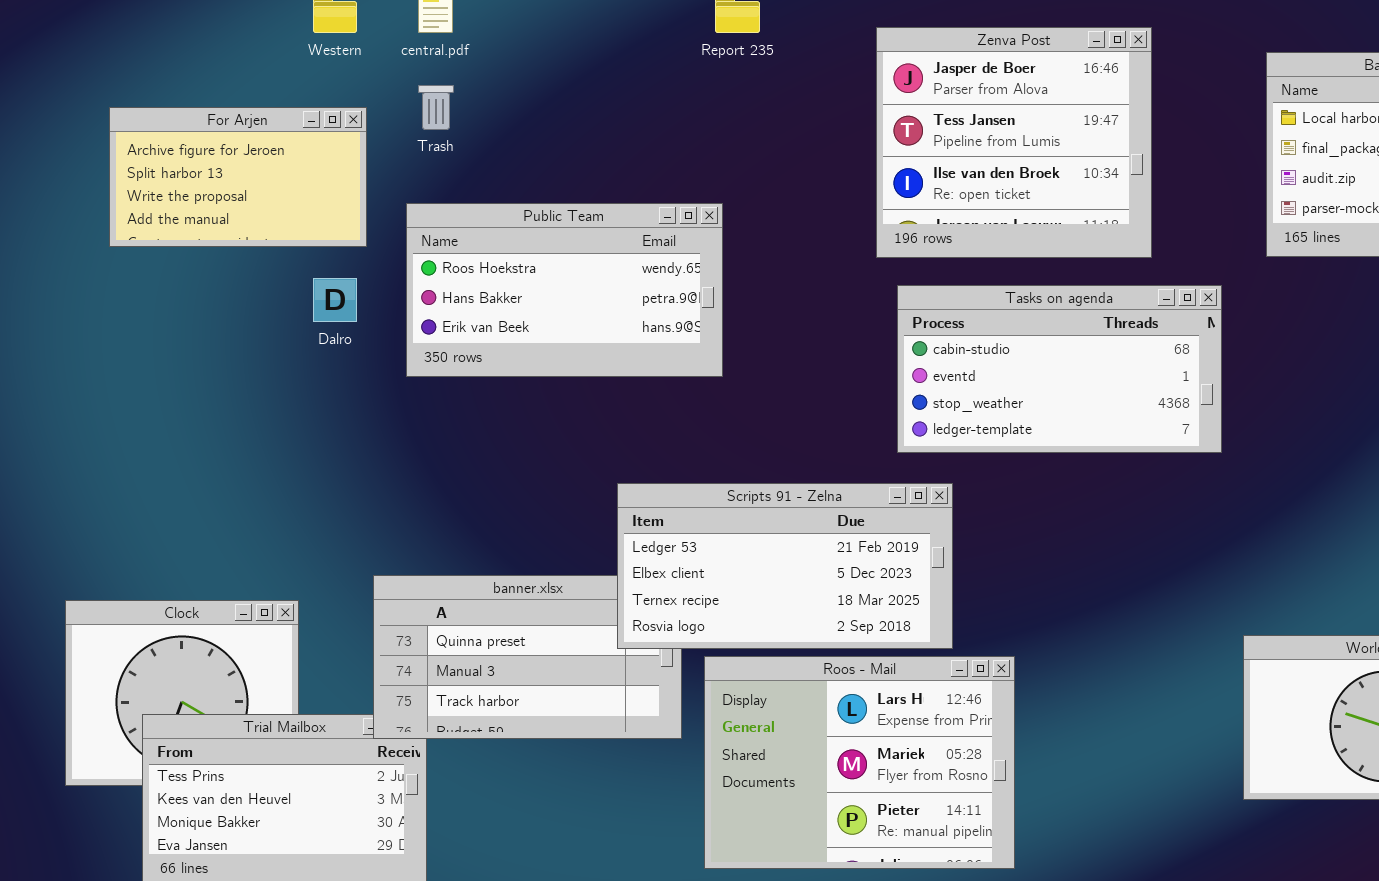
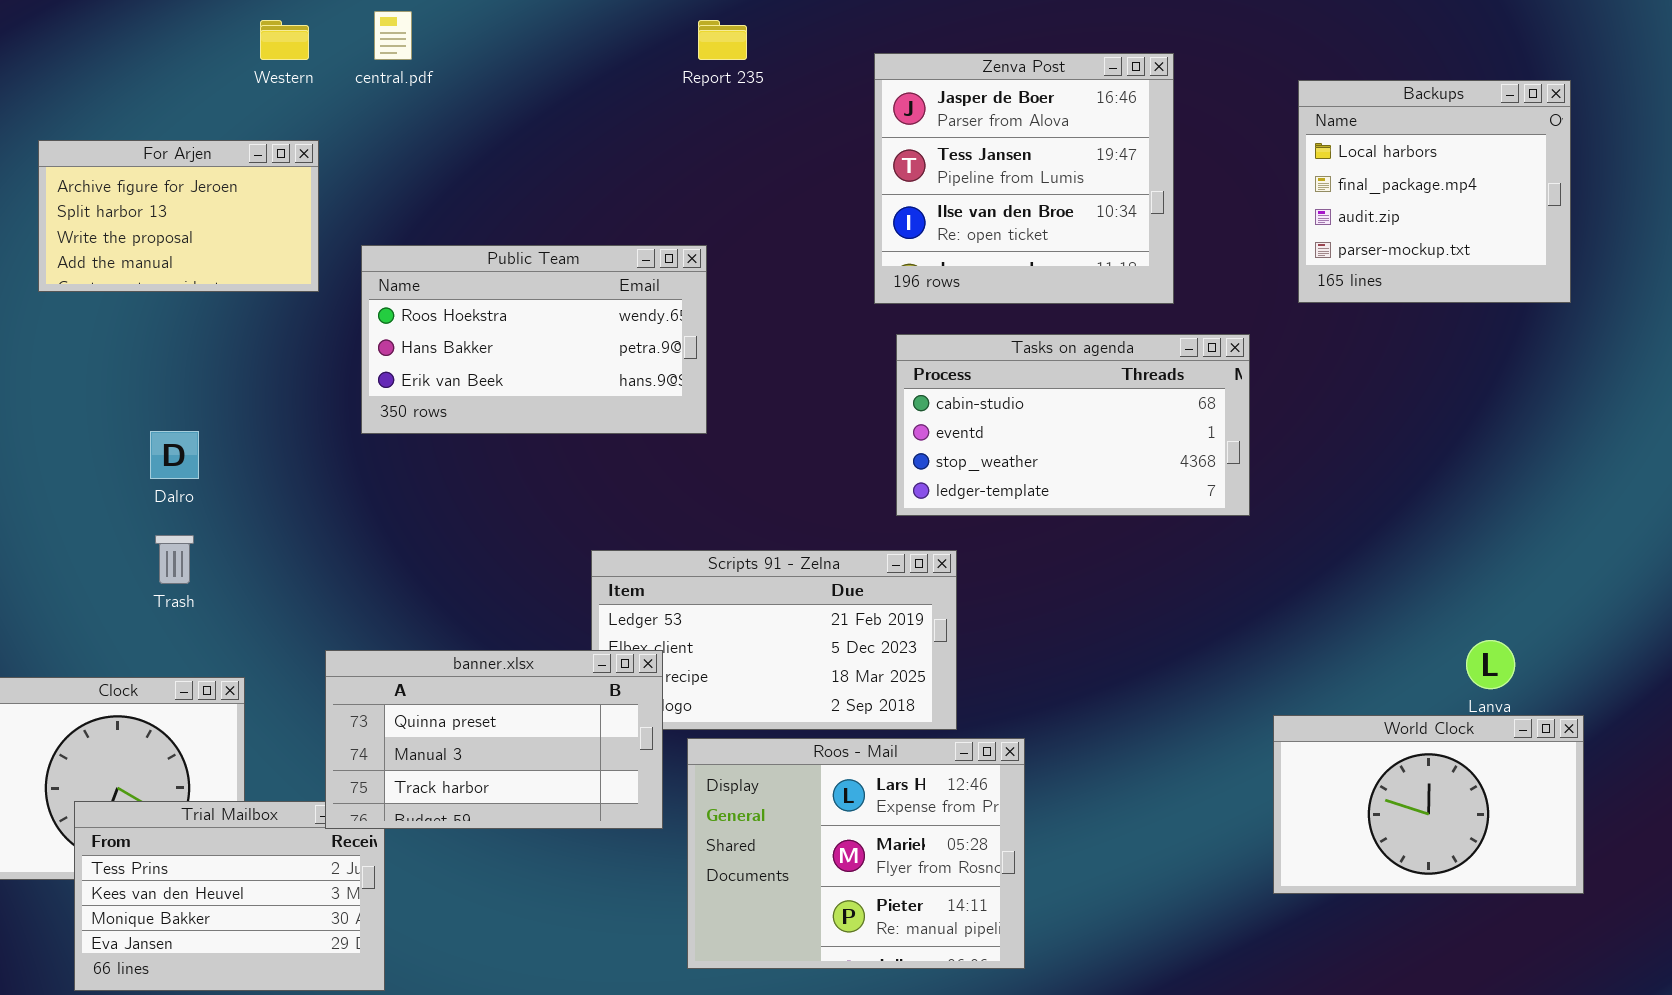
Trash: [418,85,454,130] -> [155,535,194,584], moved
Dalro: [313,278,357,322] -> [150,431,199,479], moved
banner.xlsx: [373,575,682,739] -> [325,650,663,829], raised

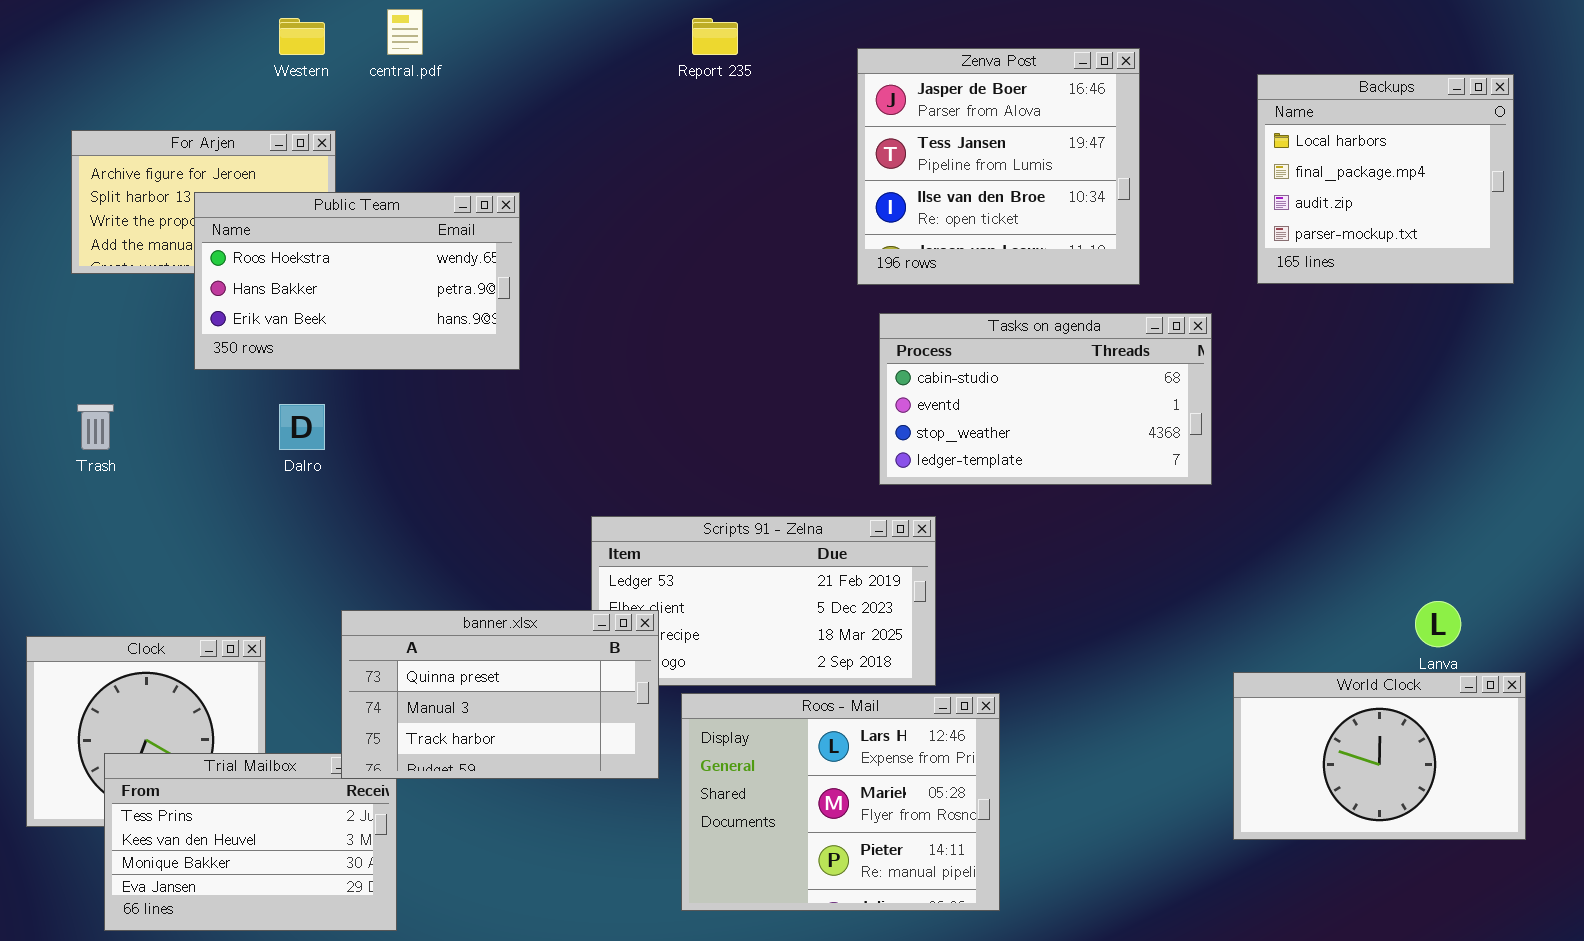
Public Team: [361,245,707,434] -> [194,192,520,370], moved
Dalro: [150,431,199,479] -> [279,404,325,450], moved
Trash: [155,535,194,584] -> [77,404,114,450], moved

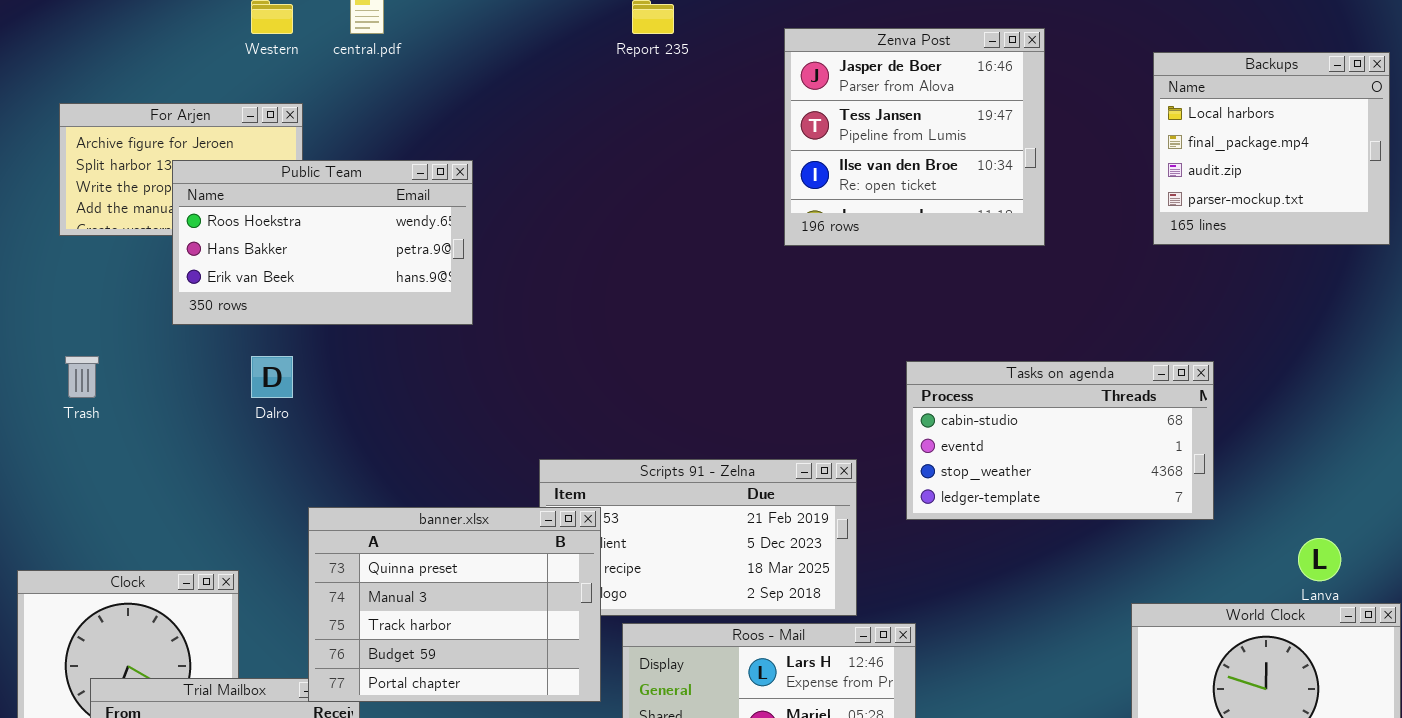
Tasks on agenda: [879,313,1212,485] -> [906,361,1214,520], moved
banner.xlsx: [341,610,659,779] -> [308,507,601,702], resized

